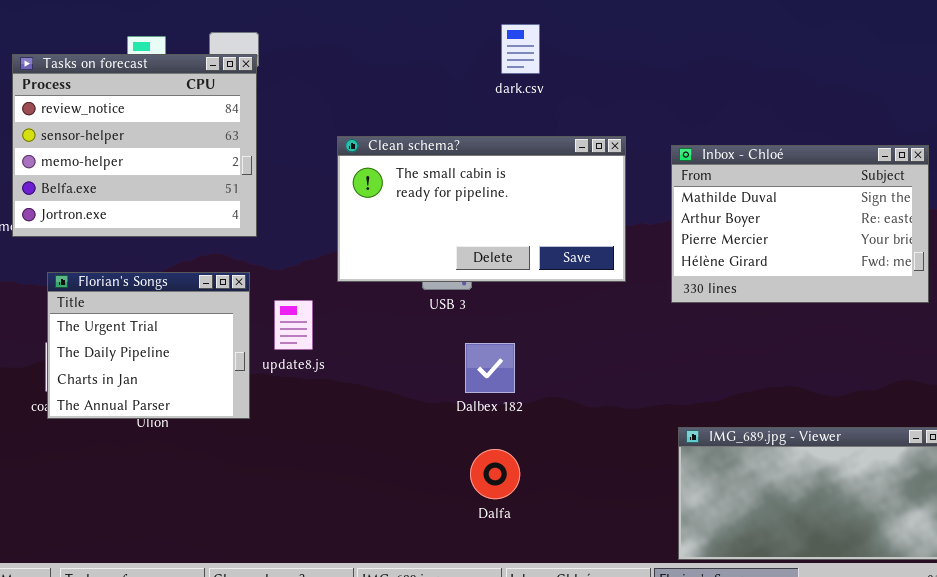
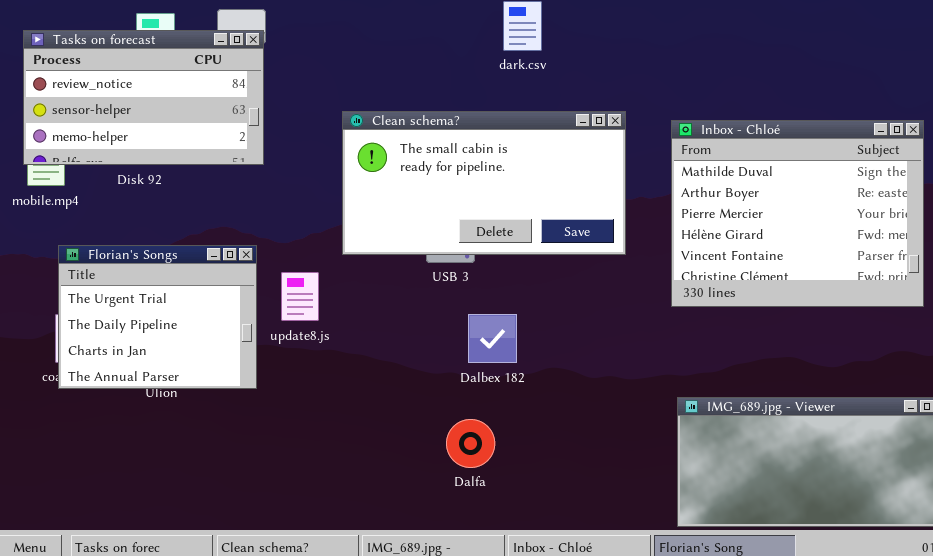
Tasks on forecast: [12,54,257,237] -> [23,30,264,165], resized
Inbox - Chloé: [671,145,929,303] -> [671,120,924,307], resized
Dalfa: [470,449,520,499] -> [446,419,495,468], moved

